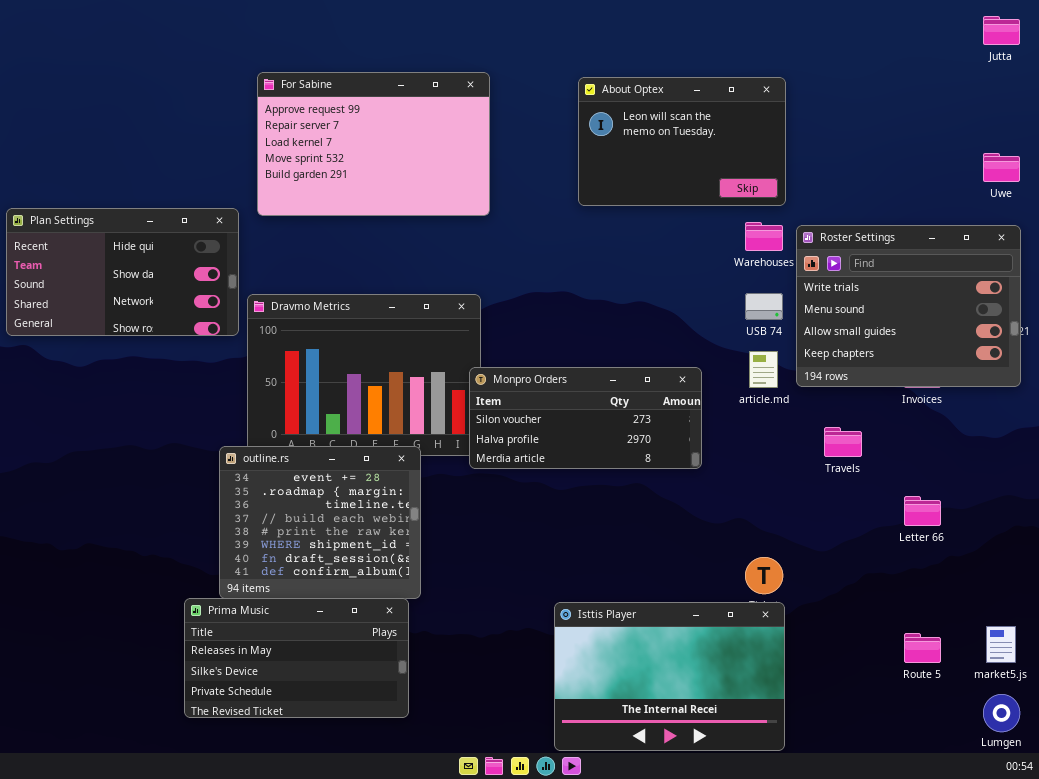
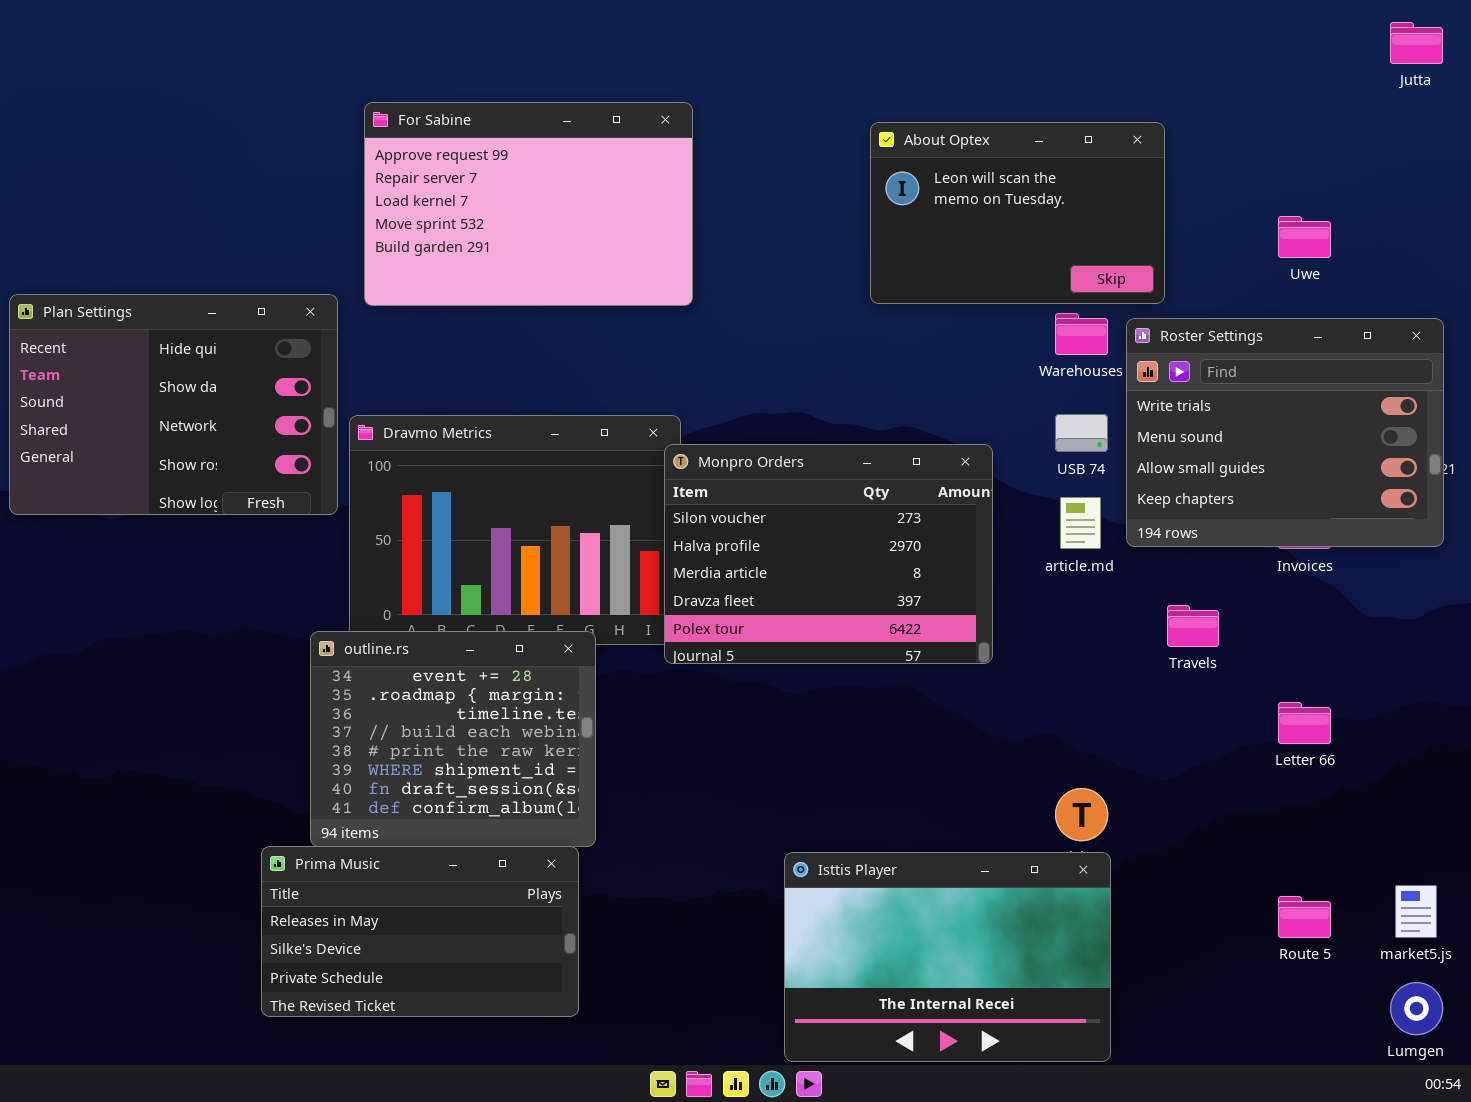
About Optex: [578,77,786,206] -> [870,122,1165,304], moved
Uwe: [983,153,1020,182] -> [1278,216,1331,258], moved
Plan Settings: [6,208,239,336] -> [9,294,338,515], resized
Monpro Orders: [469,367,702,469] -> [664,444,993,664], resized

